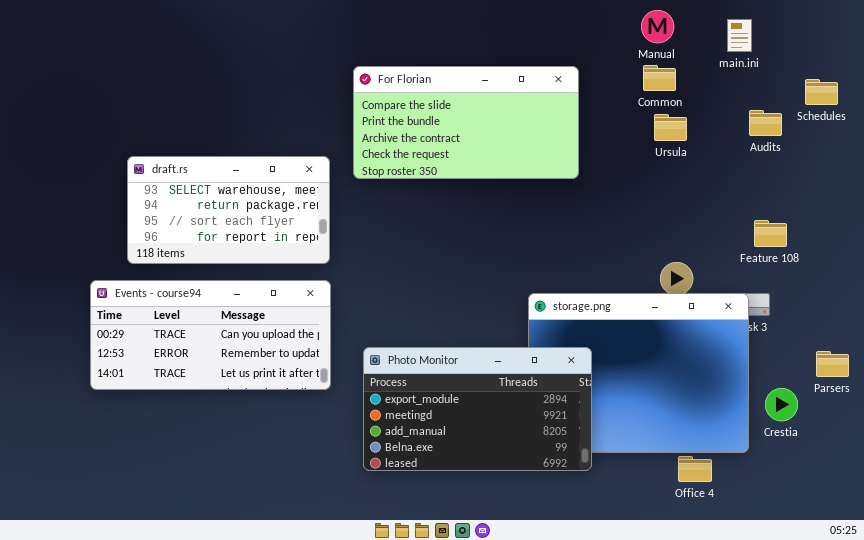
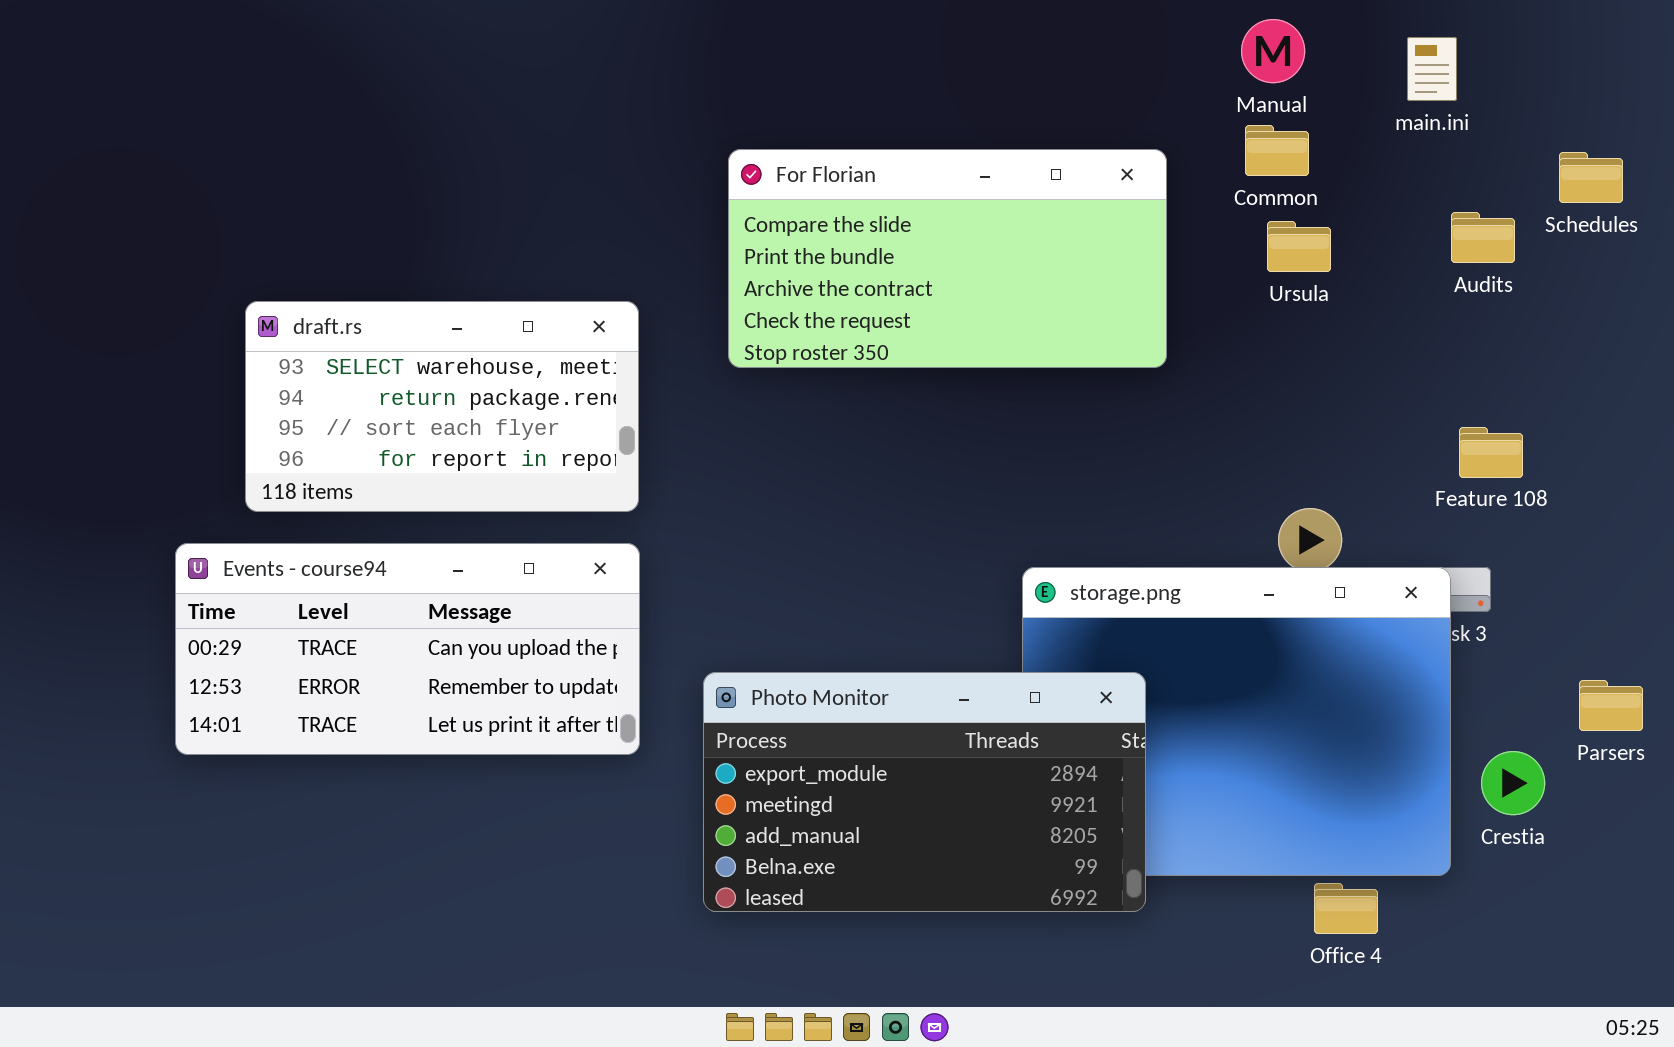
For Florian: [353,66,579,179] -> [728,149,1167,368], moved

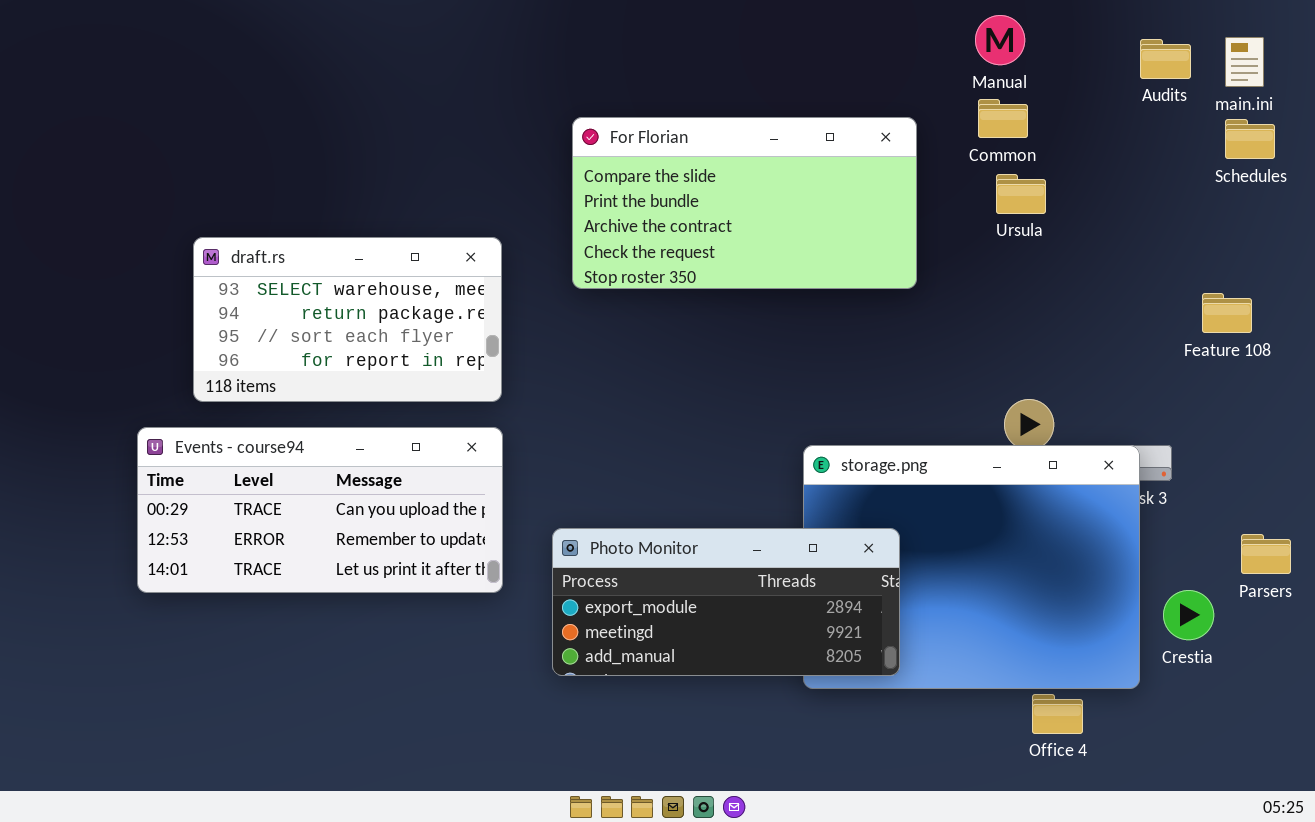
main.ini: [1407,37,1457,101] -> [1225,37,1264,87], moved
Audits: [1451,212,1515,263] -> [1140,39,1191,79], moved
Feature 108: [1459,427,1523,478] -> [1202,293,1252,333], moved
Photo Monitor: [703,672,1146,912] -> [552,528,900,676], resized

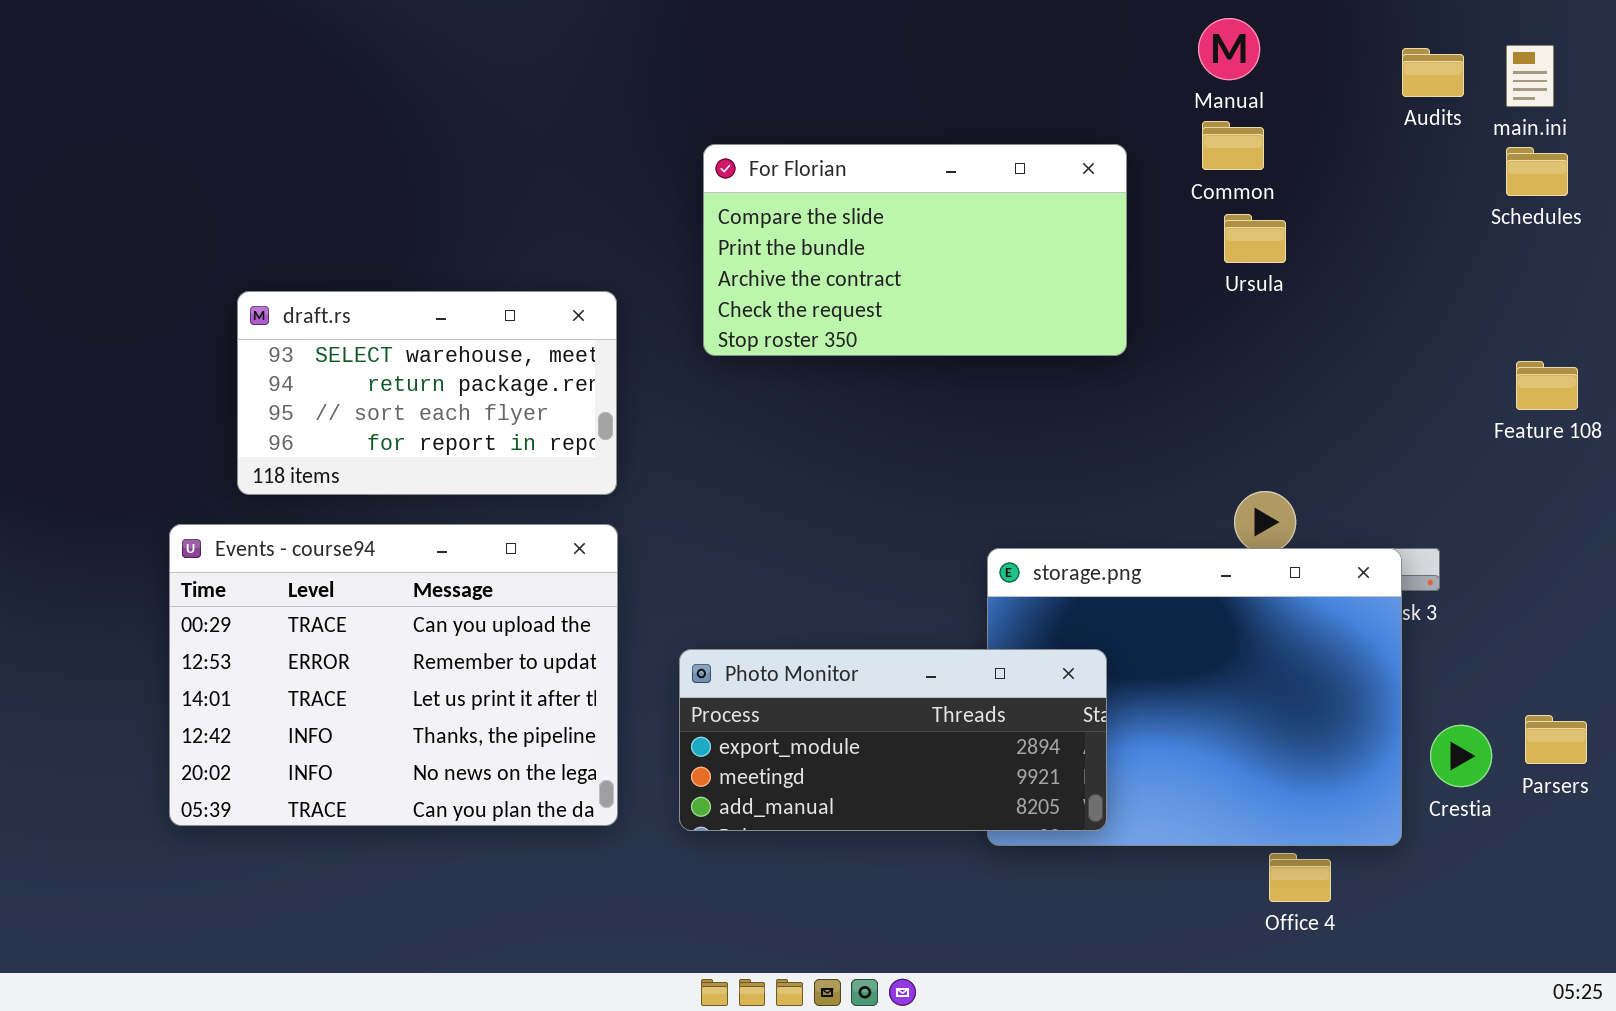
Feature 108: [1202,293,1252,333] -> [1516,361,1578,410], moved
Events - course94: [137,427,503,593] -> [169,524,618,826], resized
Parsers: [1241,534,1291,574] -> [1525,715,1587,764], moved

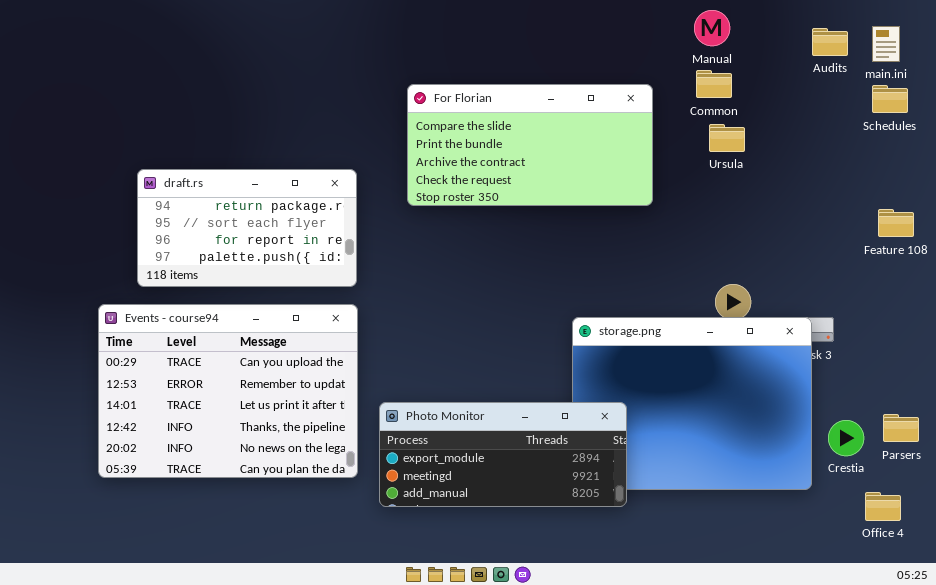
draft.rs: [237,291,617,495] -> [137,169,357,287], scrolled down 1 row
Photo Monitor: [679,649,1107,831] -> [379,402,627,507], moved
Office 4: [1269,853,1331,902] -> [865,492,901,521], moved

